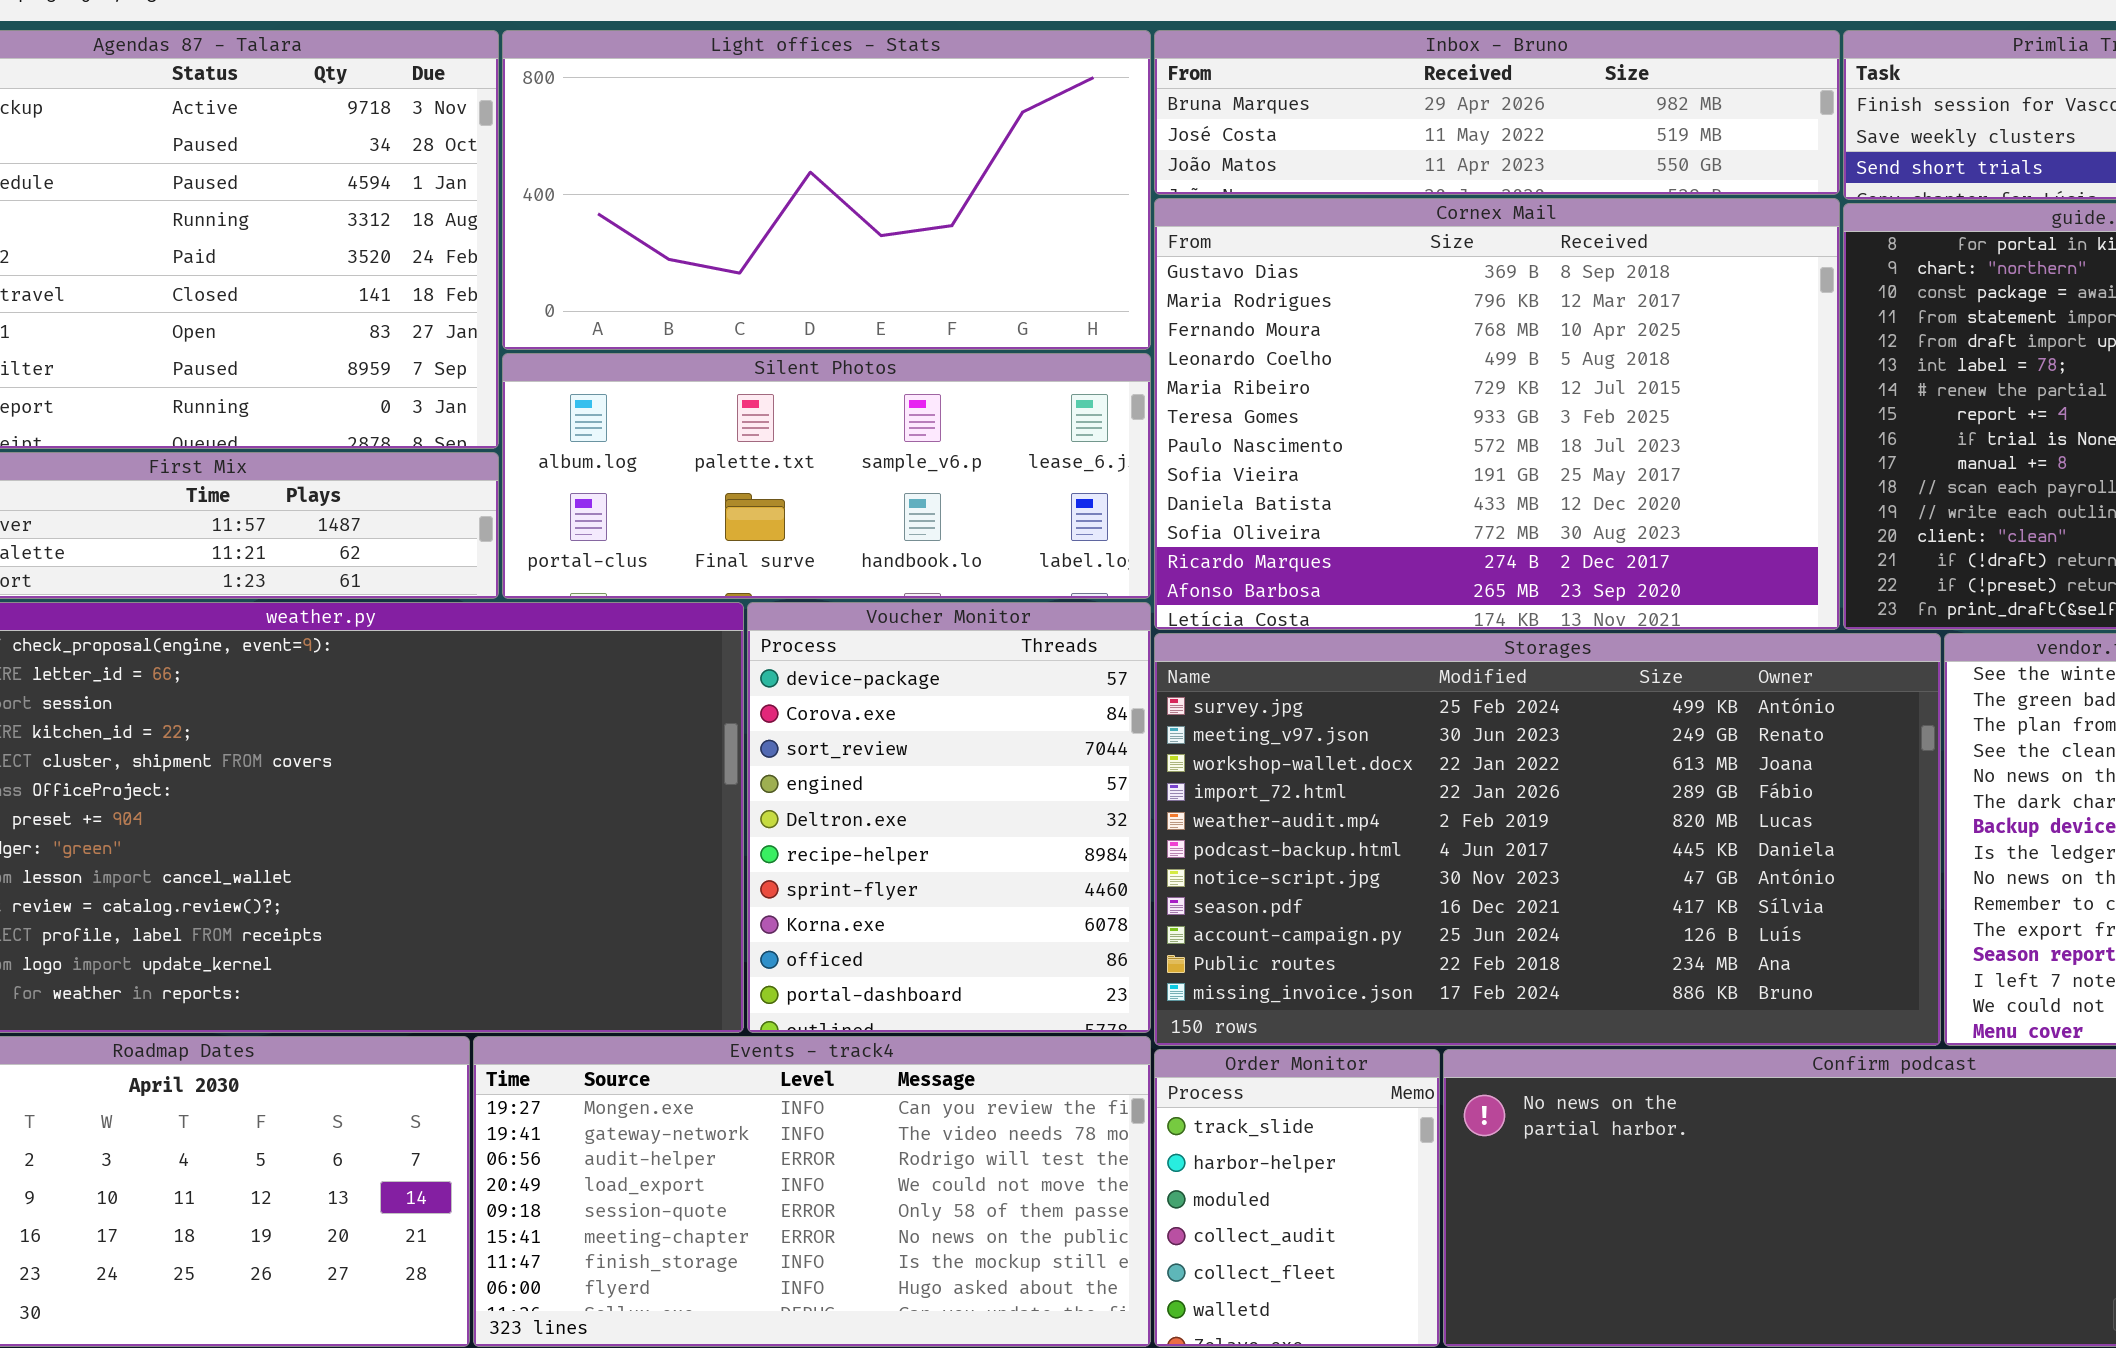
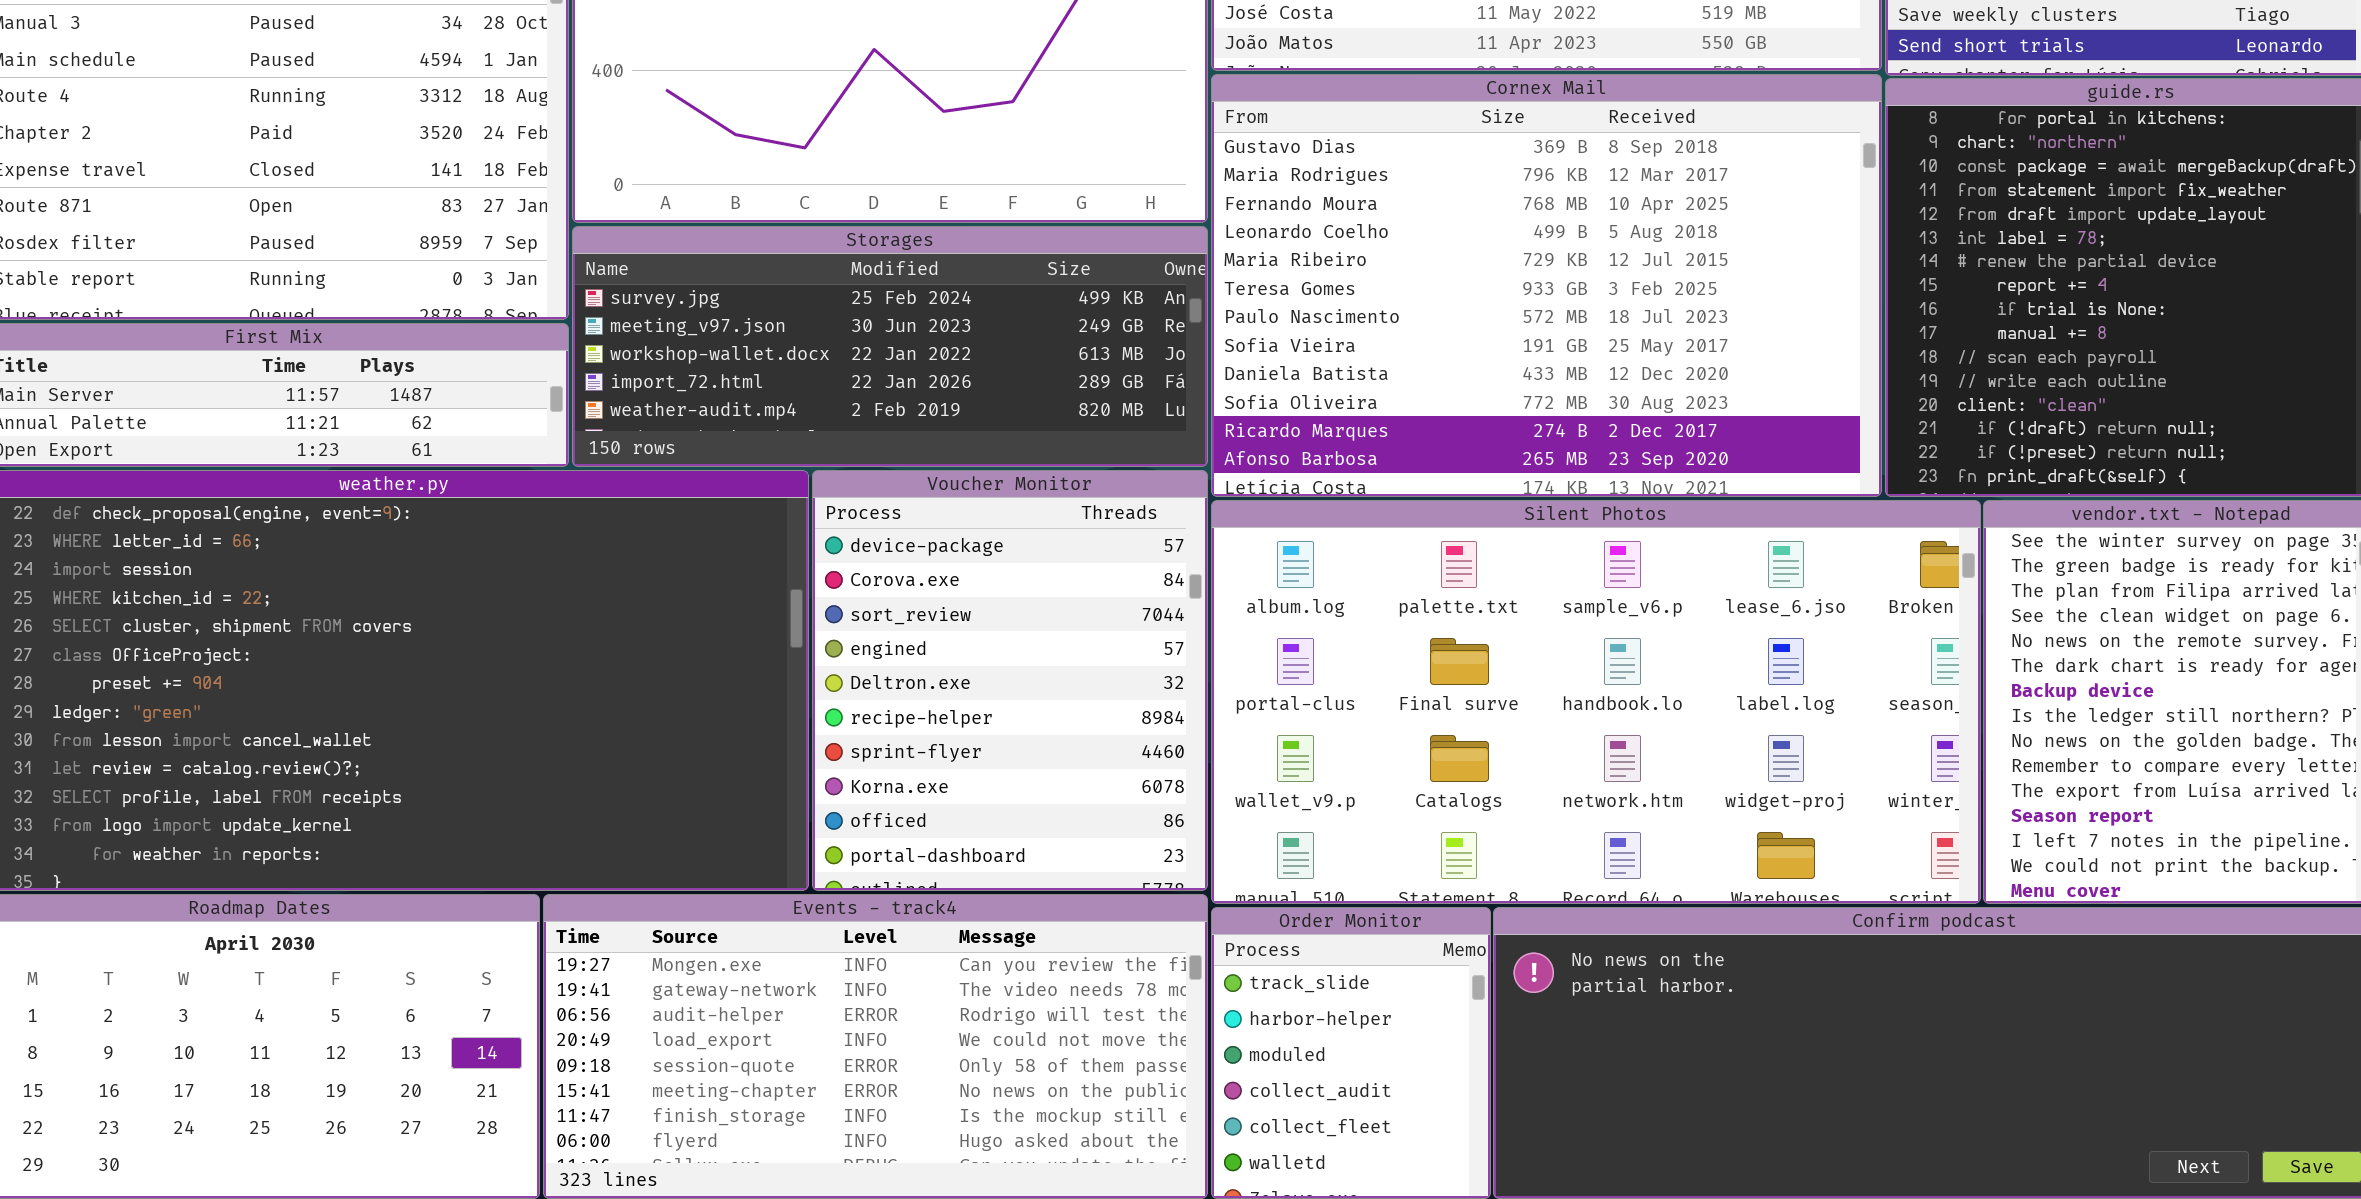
Silent Photos: [502,353,1151,599] -> [1211,500,1981,904], moved, resized
Storages: [1154,633,1941,1046] -> [572,226,1208,467], moved, resized

